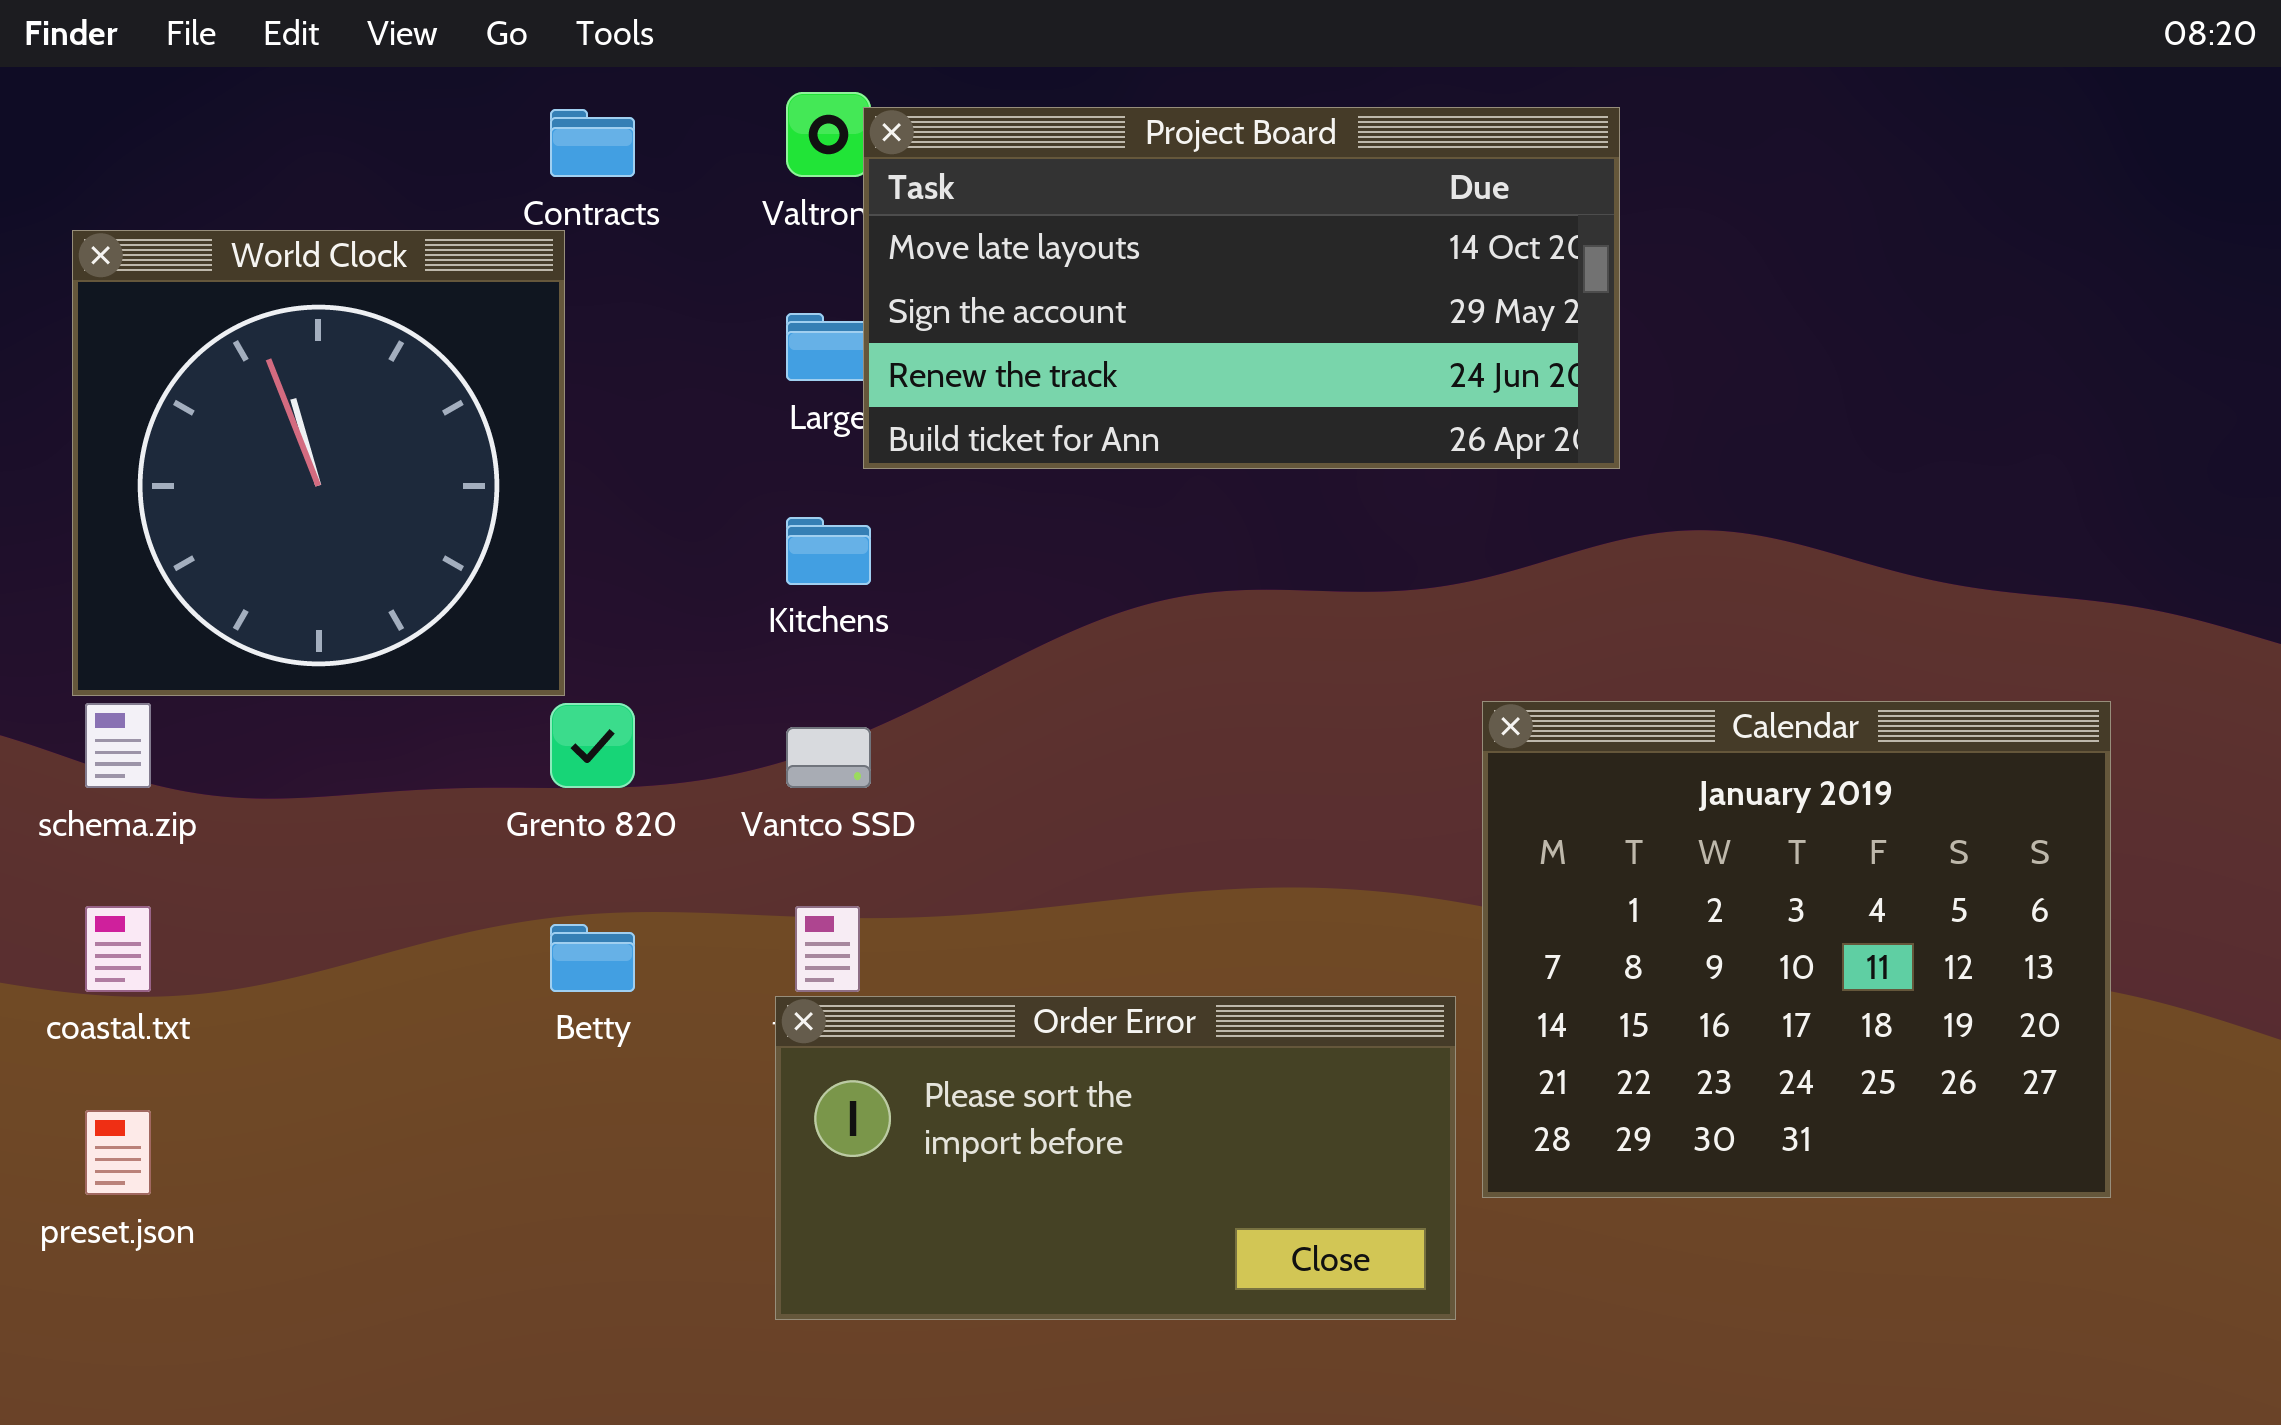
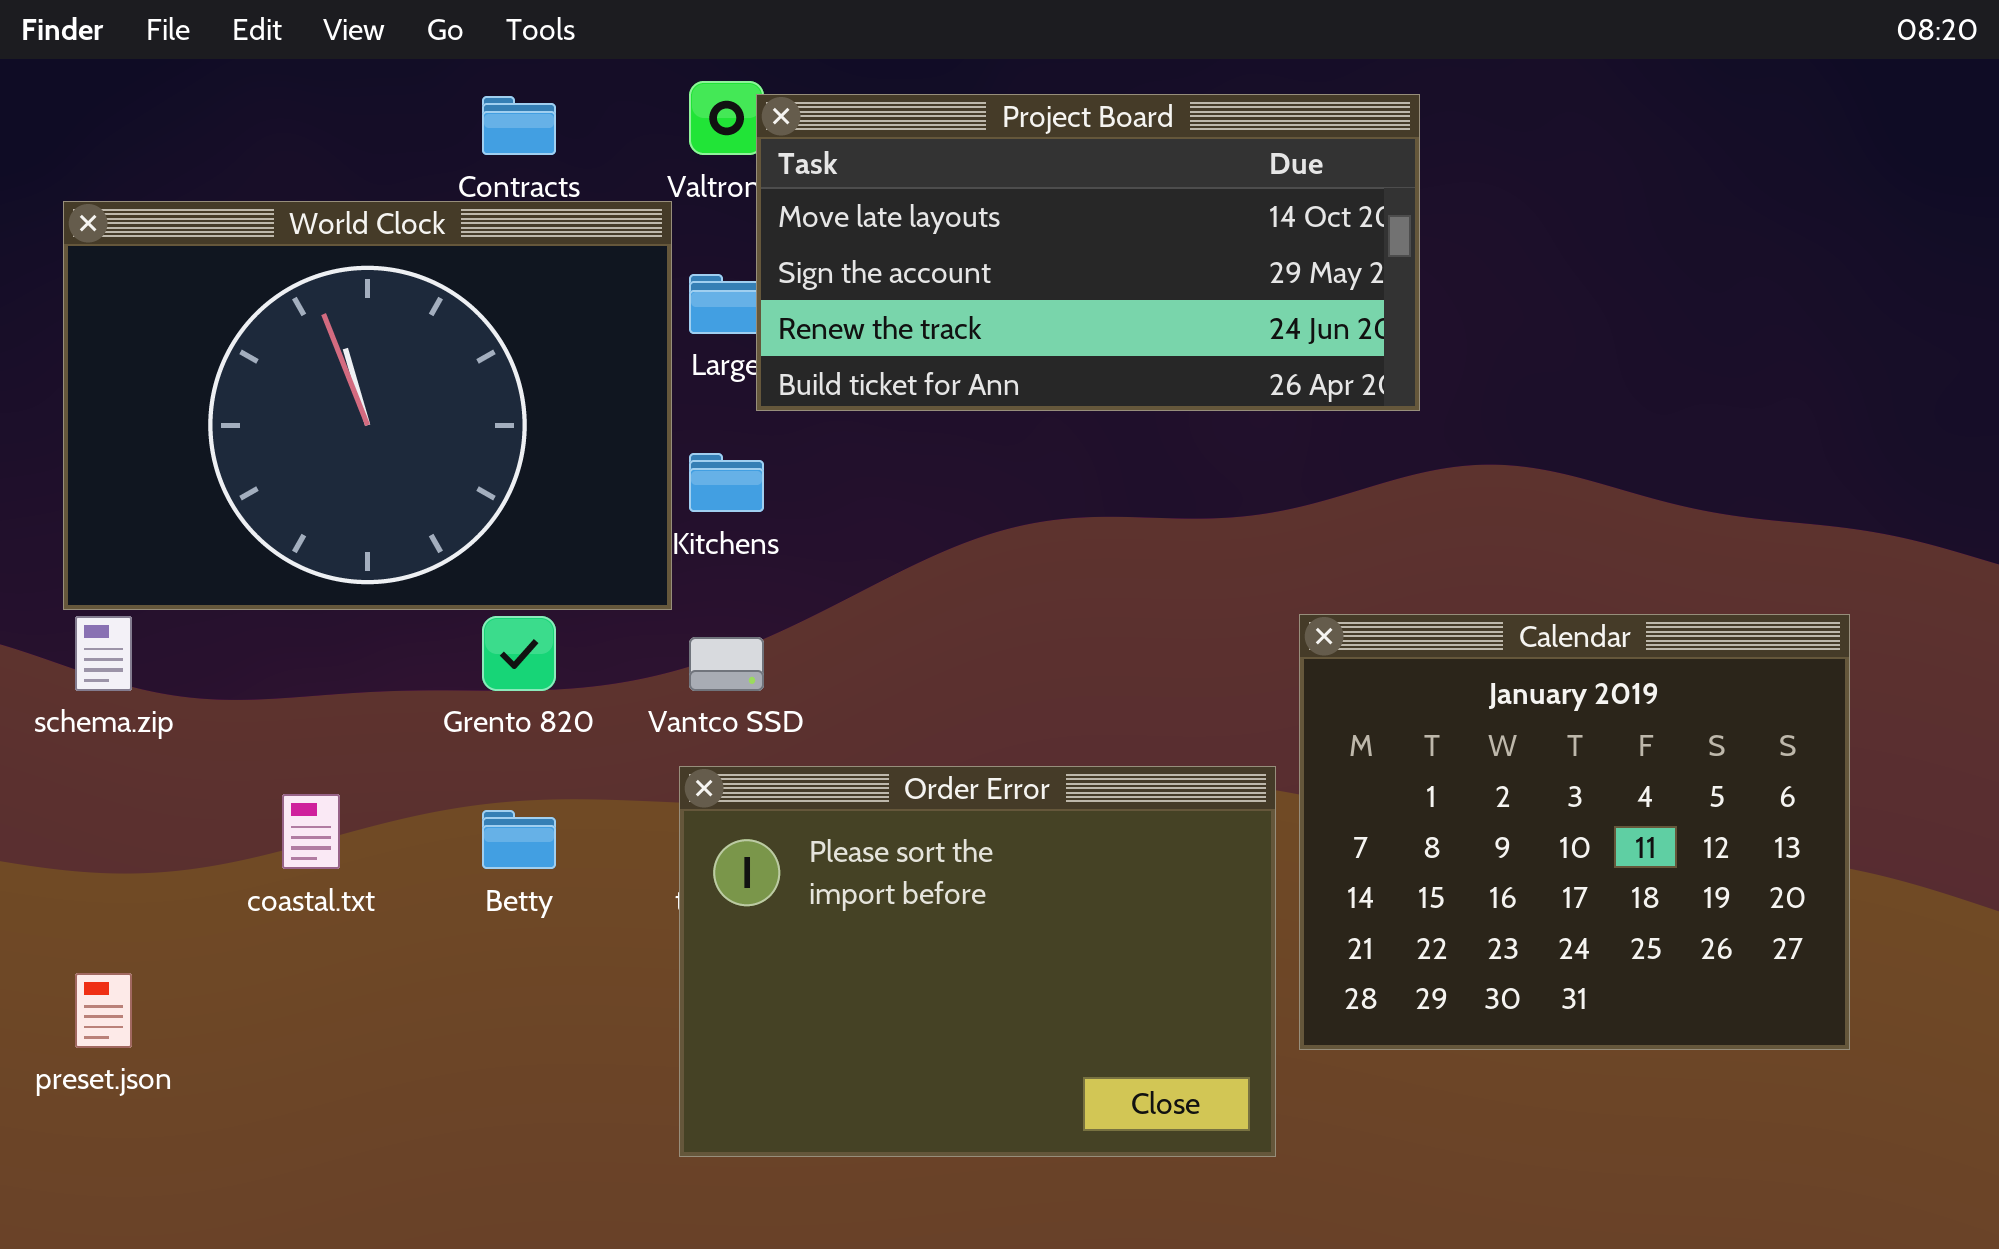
World Clock: [72,230,565,696] -> [63,201,672,610], resized
coastal.txt: [85,906,151,992] -> [282,794,340,869], moved
Order Error: [775,996,1456,1320] -> [679,766,1276,1157], resized

